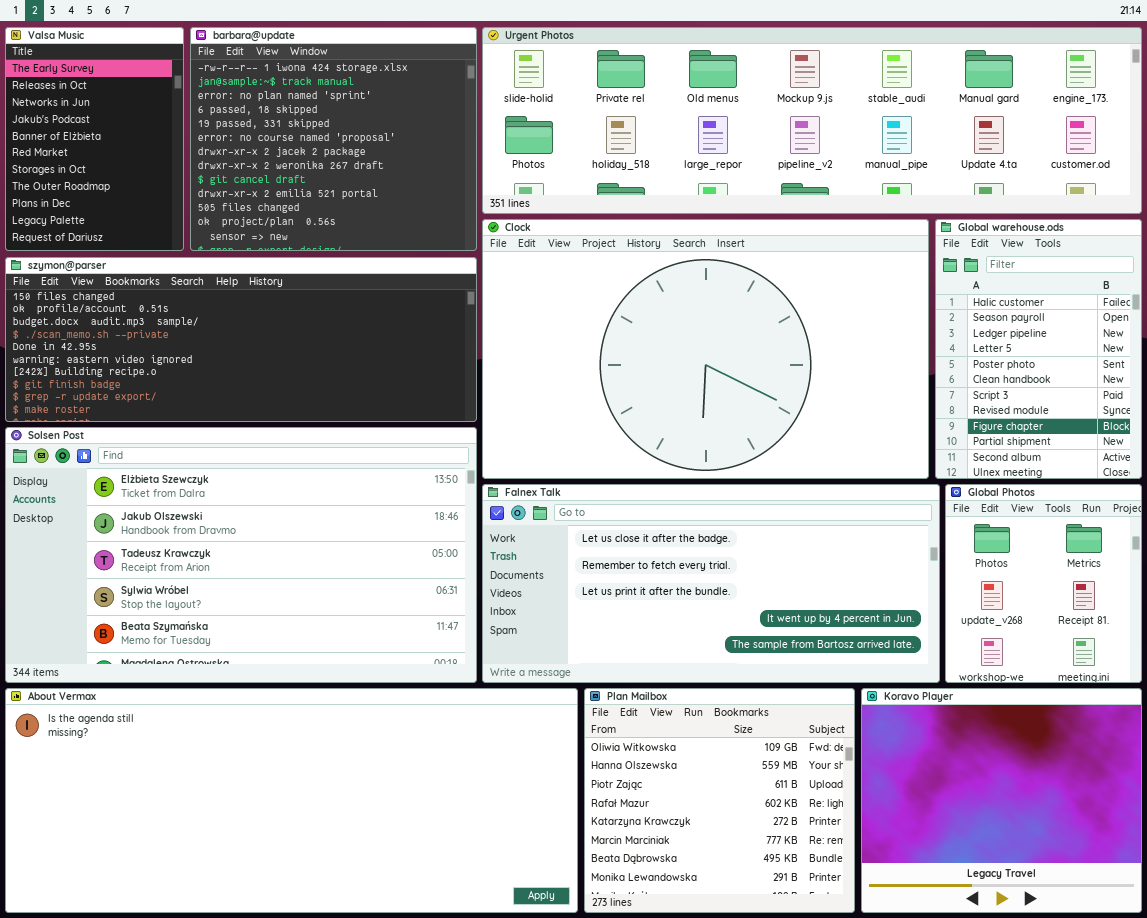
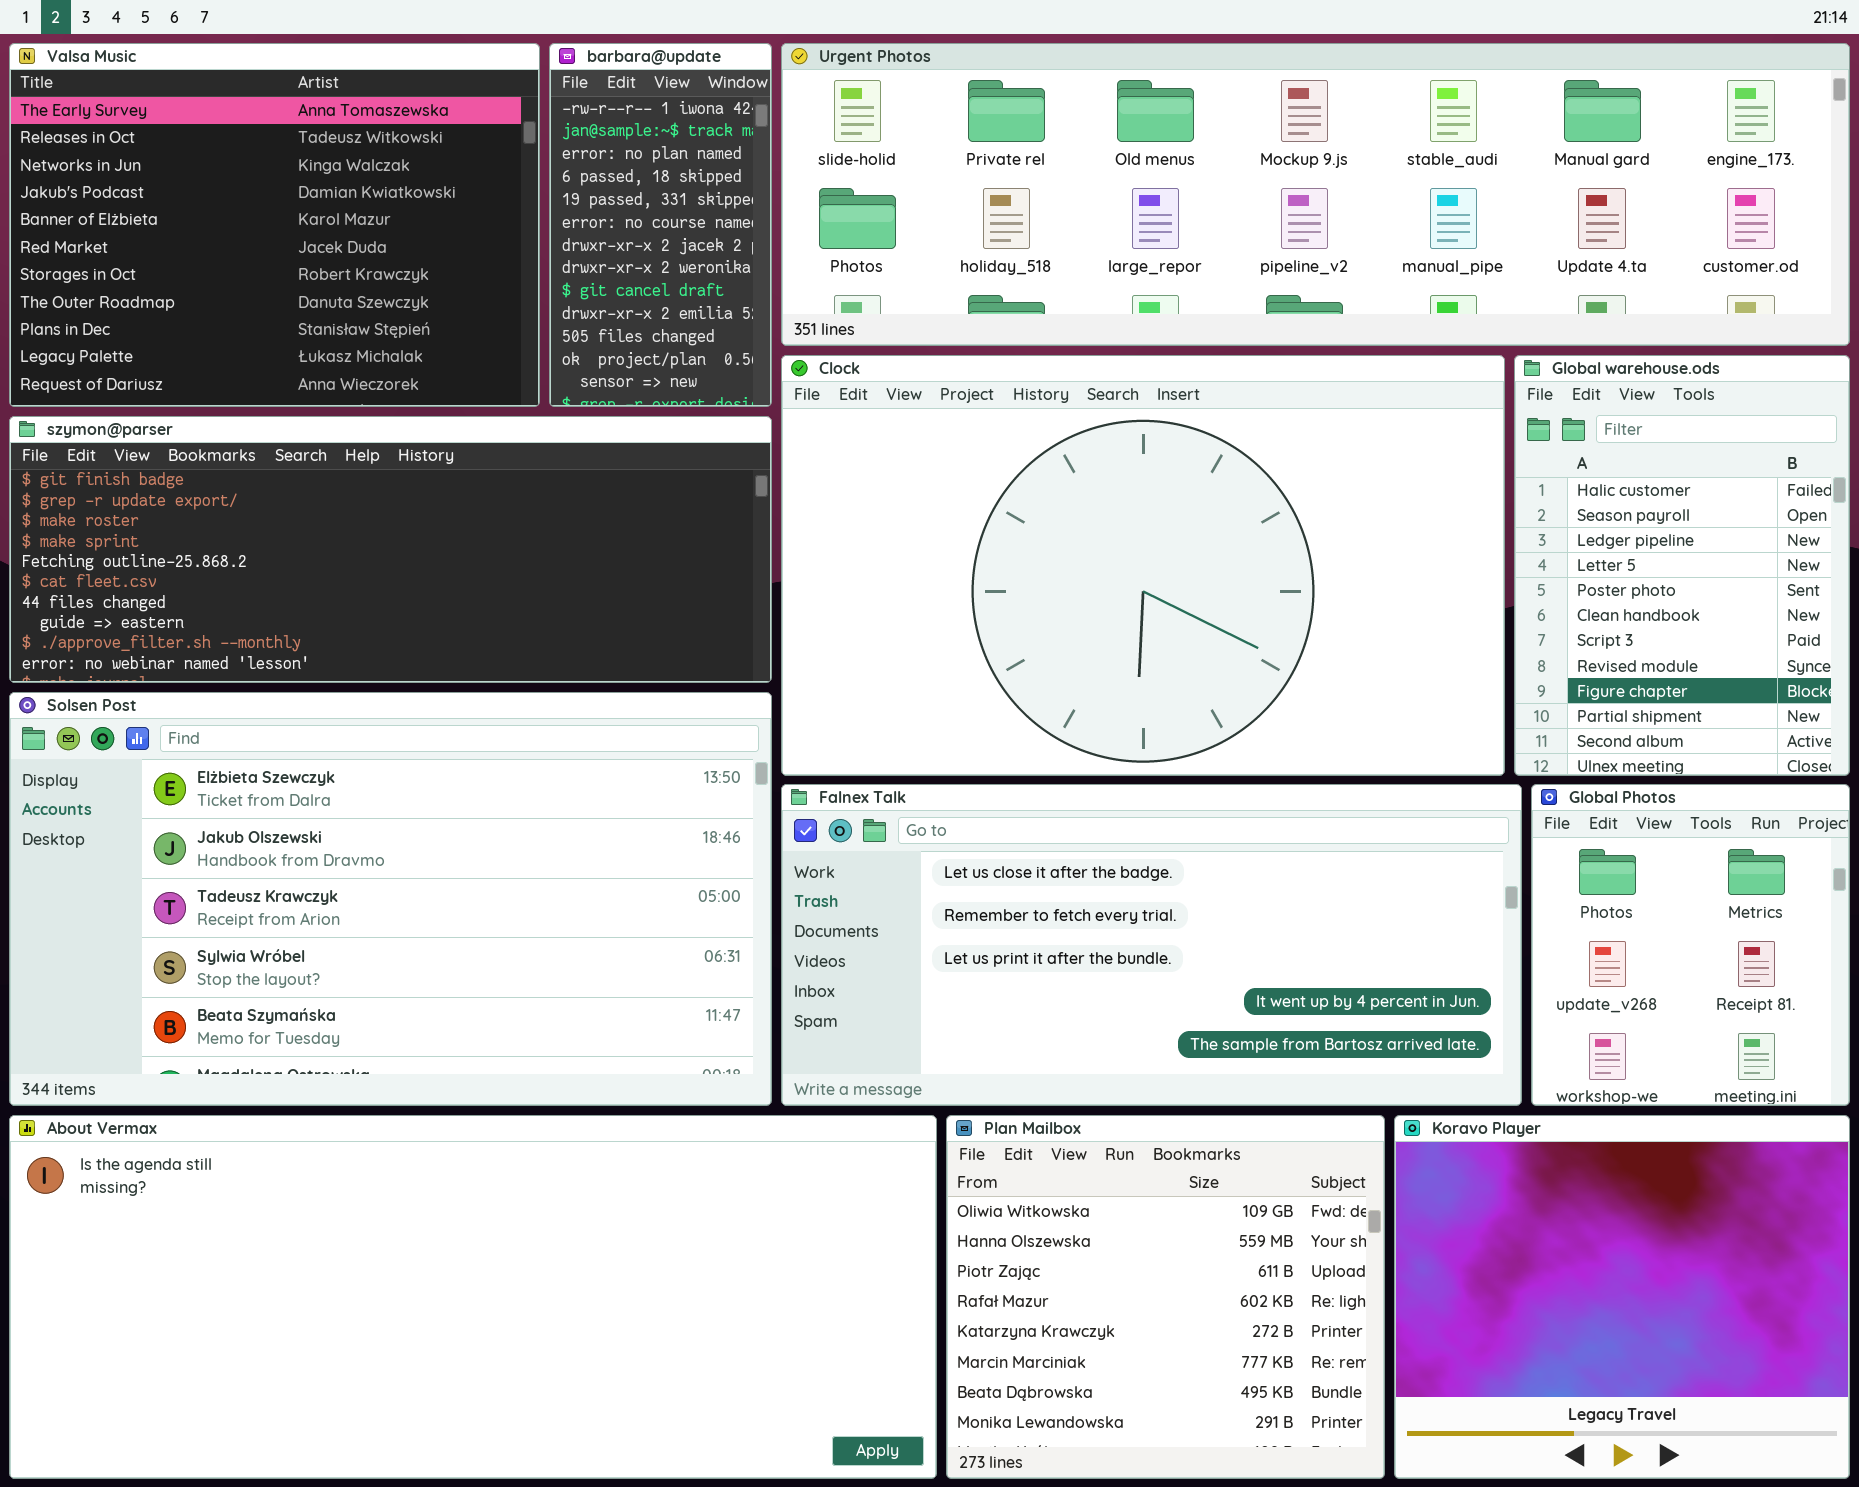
Valsa Music: [5,27,184,251] -> [9,43,540,407], resized
barbara@update: [190,27,477,251] -> [549,43,772,407], resized
szymon@parser: [5,257,477,422] -> [9,416,772,683], scrolled down 7 rows

